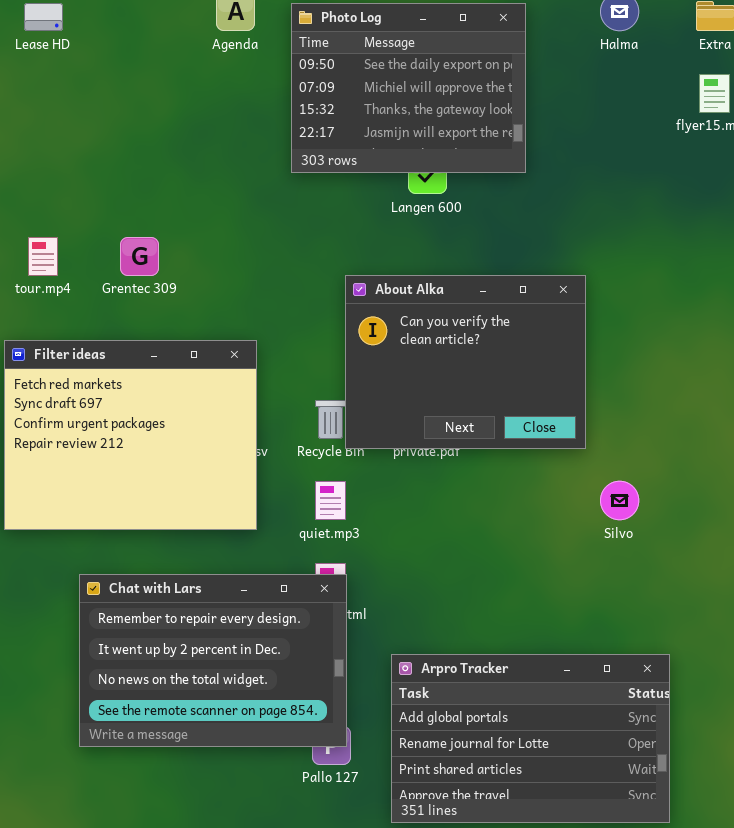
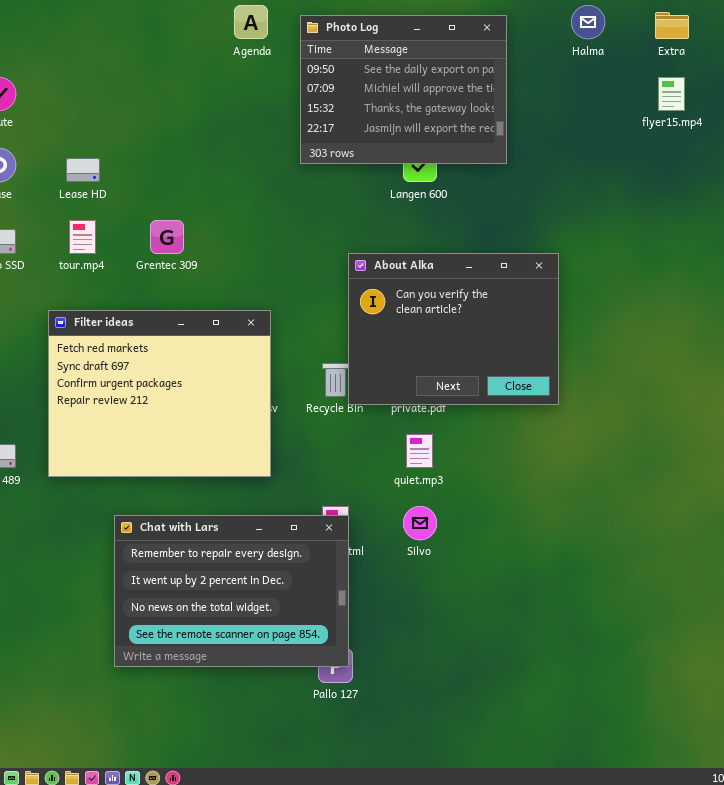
Lease HD: [24,3,63,31] -> [66,158,100,182], moved
quiet.mp3: [315,481,346,520] -> [406,434,433,468], moved
Silvo: [600,481,639,520] -> [403,506,437,540], moved
Arpro Tracker: [391,654,670,823] -> none, closed

